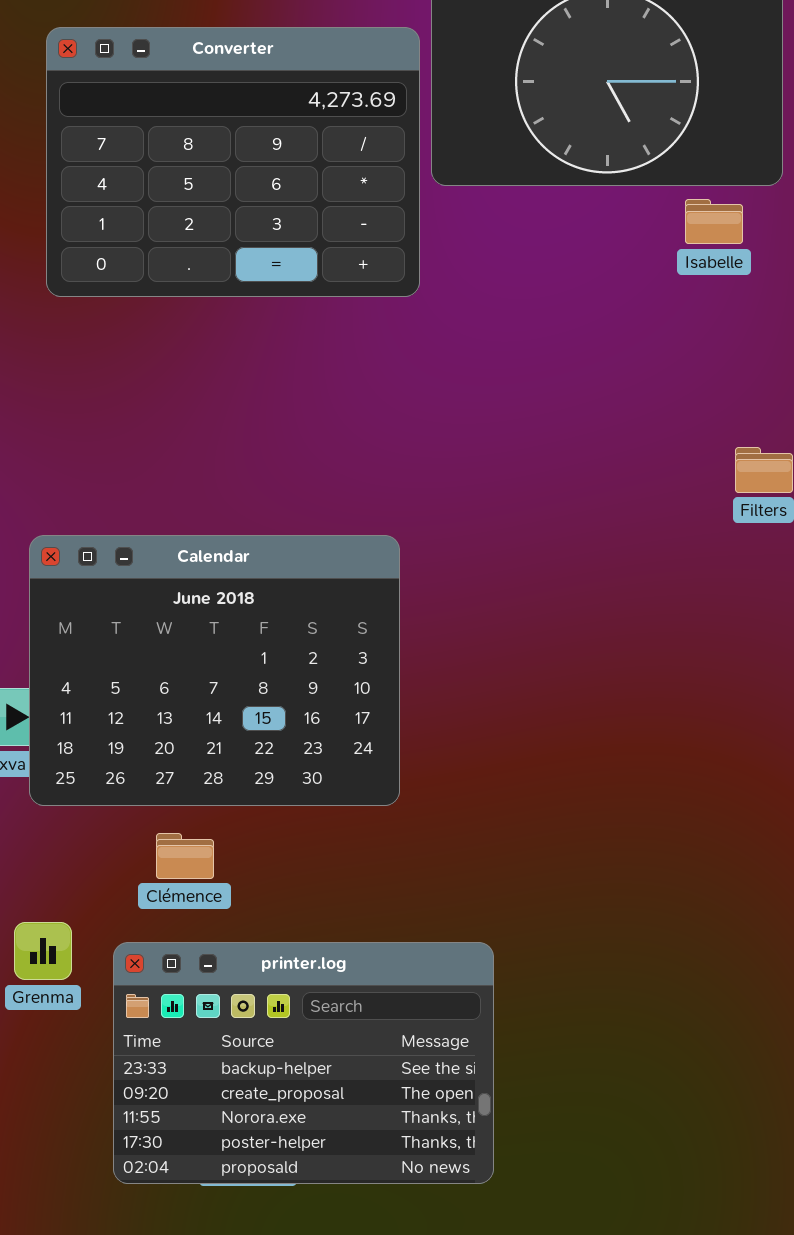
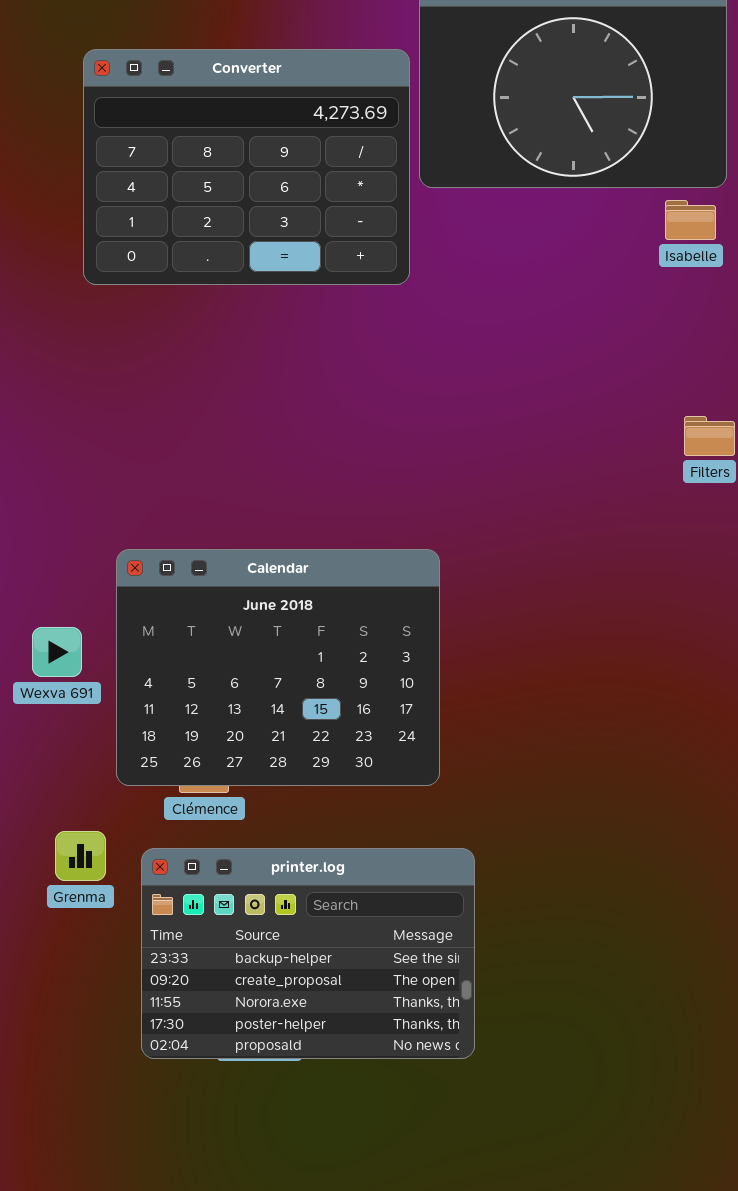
Isabelle: [685,199,743,244] -> [665,200,716,240], moved
Calendar: [29,535,400,806] -> [116,549,440,786], moved

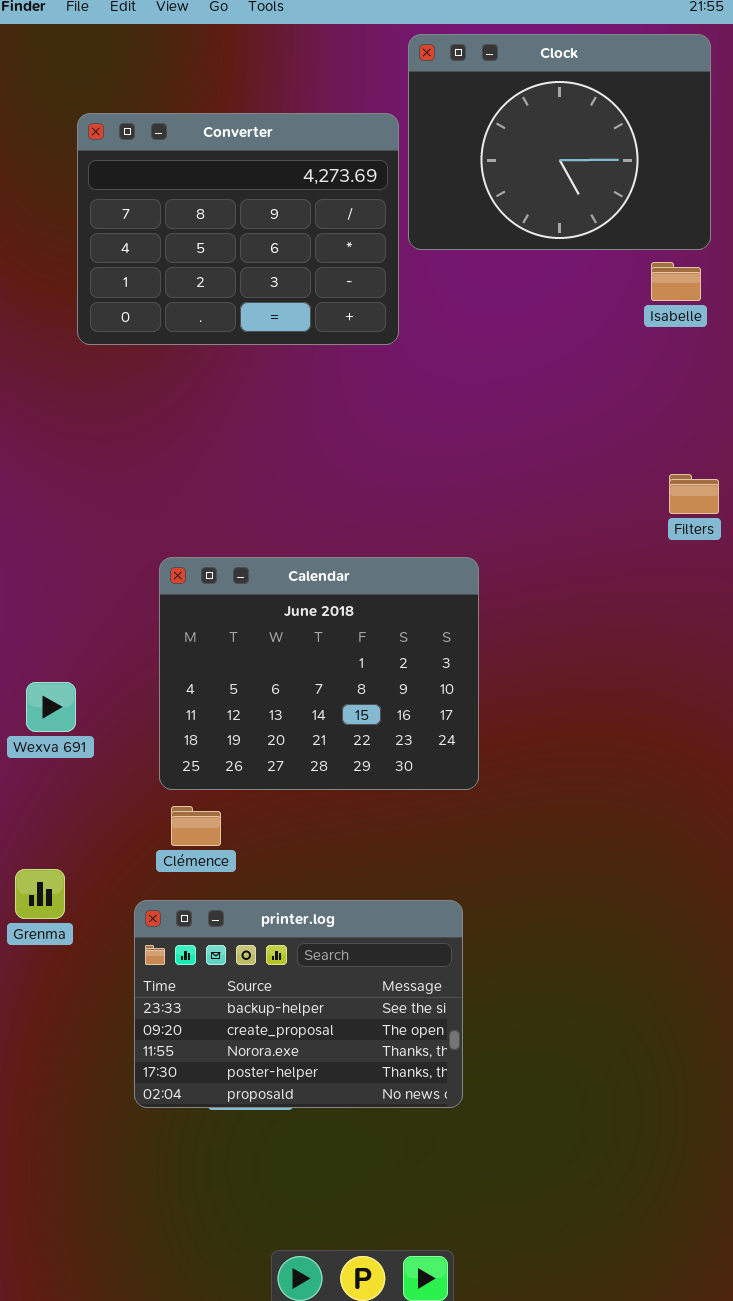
Calendar: [116,549,440,786] -> [159,557,479,790], moved
Grenma: [55,831,106,881] -> [15,869,65,919], moved

